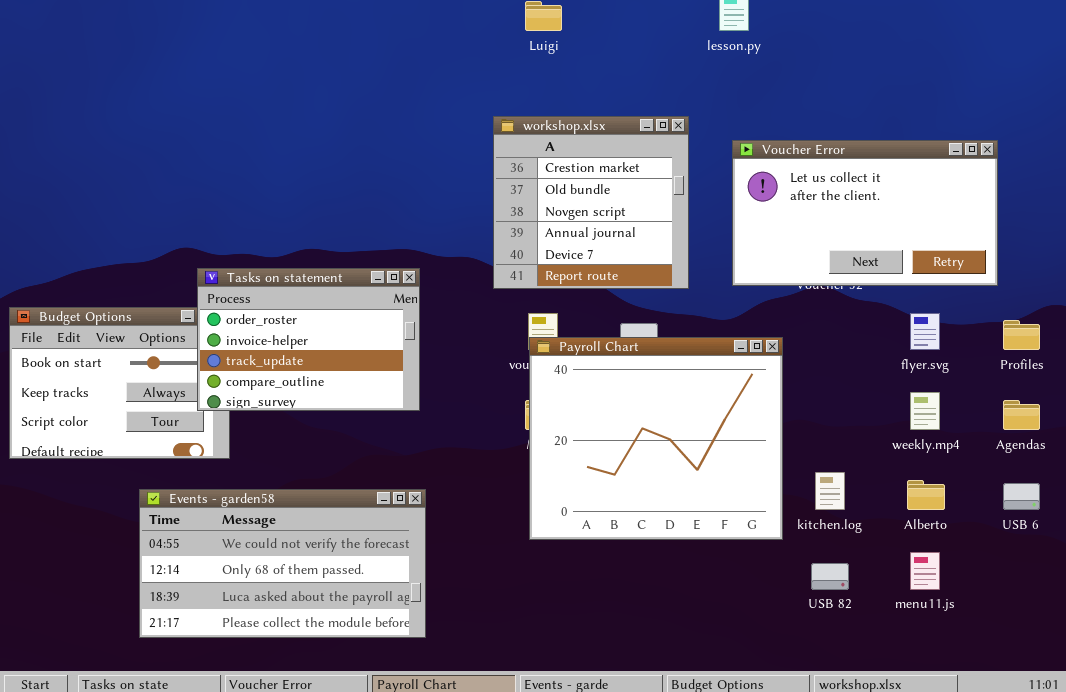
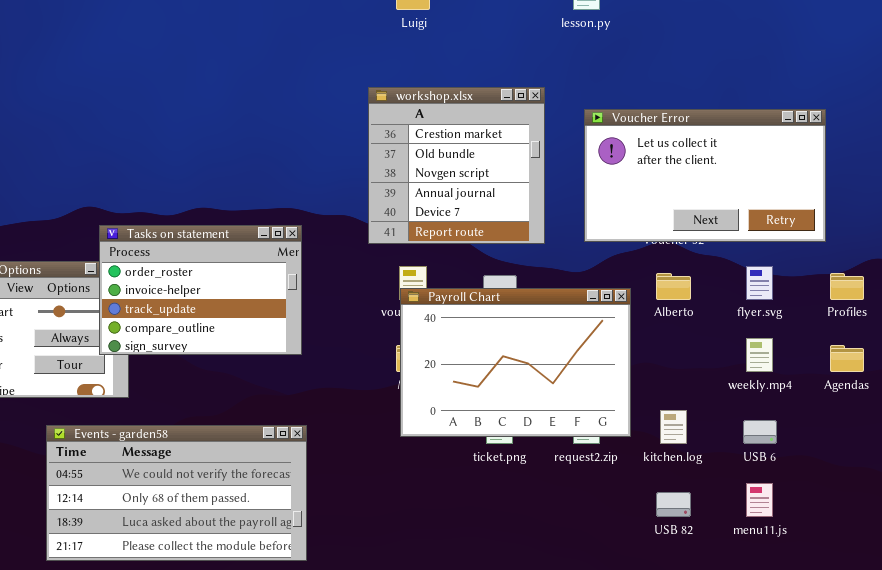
Payroll Chart: [529,337,783,540] -> [400,288,631,437], resized
Alberto: [907,480,945,510] -> [656,273,691,300], moved
USB 6: [1003,483,1040,510] -> [743,420,777,444], moved

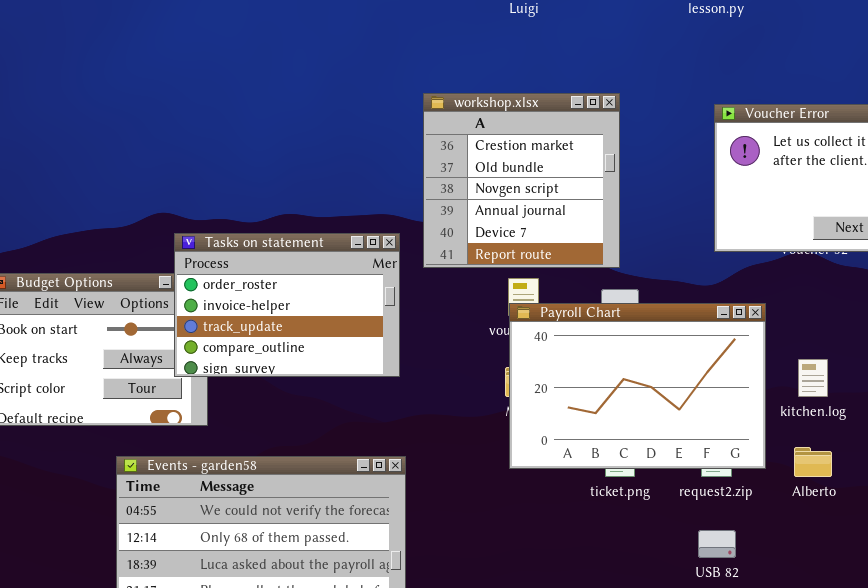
workshop.xlsx: [368,87,545,244] -> [423,93,620,268], moved
Alberto: [656,273,691,300] -> [794,447,832,477], moved
kitchen.log: [660,410,687,444] -> [798,359,828,397], moved
USB 82: [656,492,691,517] -> [698,530,736,558], moved

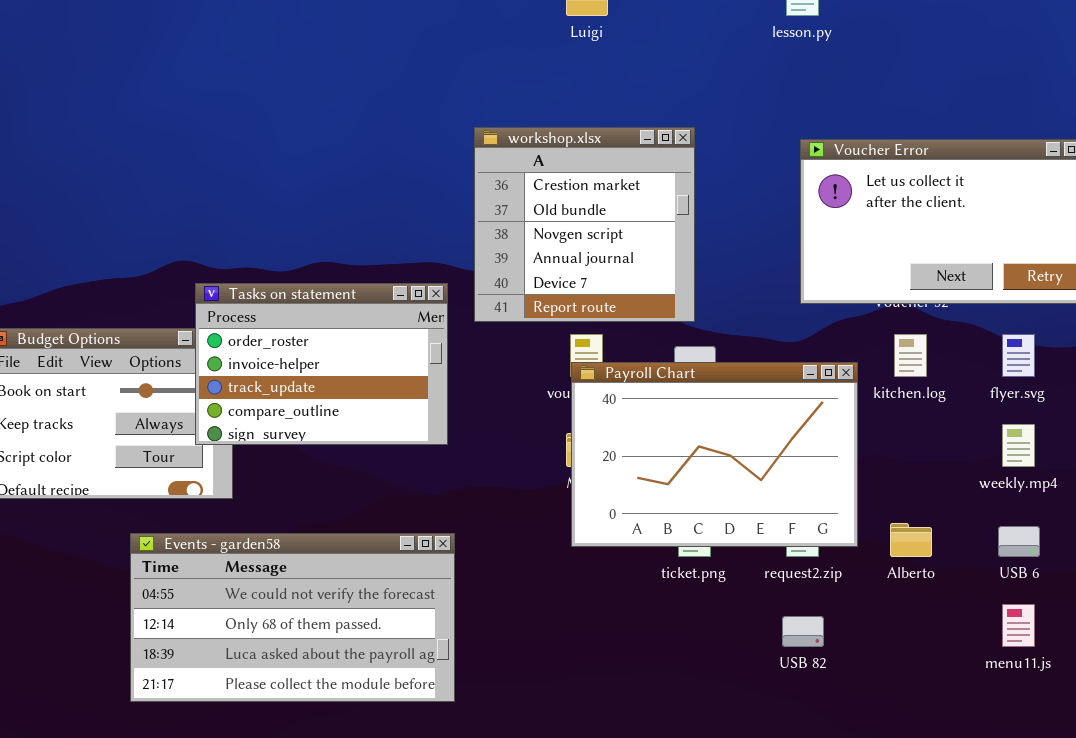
kitchen.log: [798,359,828,397] -> [894,334,927,377], moved

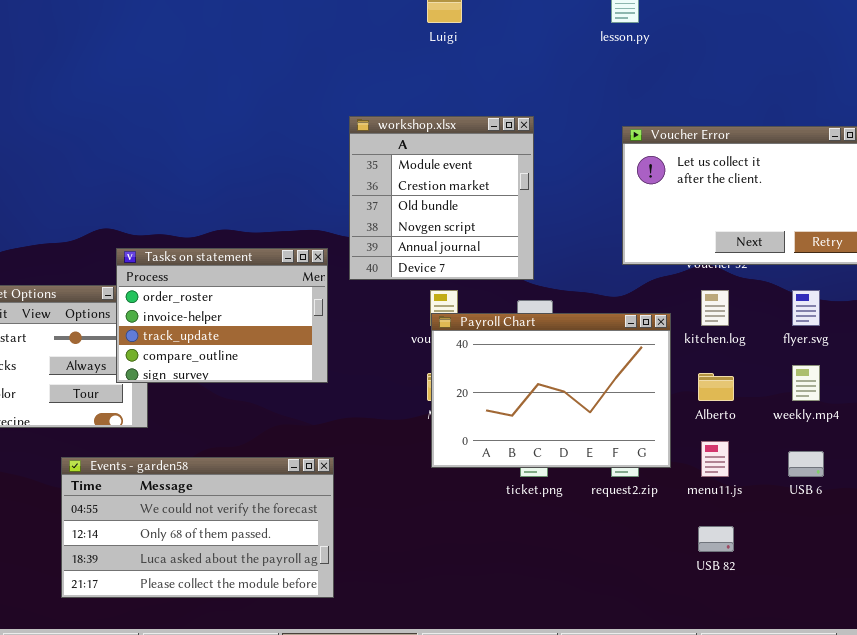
workshop.xlsx: [474,127,695,322] -> [349,116,534,280], scrolled up 1 row
Alberto: [890,523,932,557] -> [698,373,734,401], moved
menu11.js: [1002,604,1035,647] -> [701,441,729,477], moved
USB 82: [782,616,824,647] -> [698,526,734,552], moved

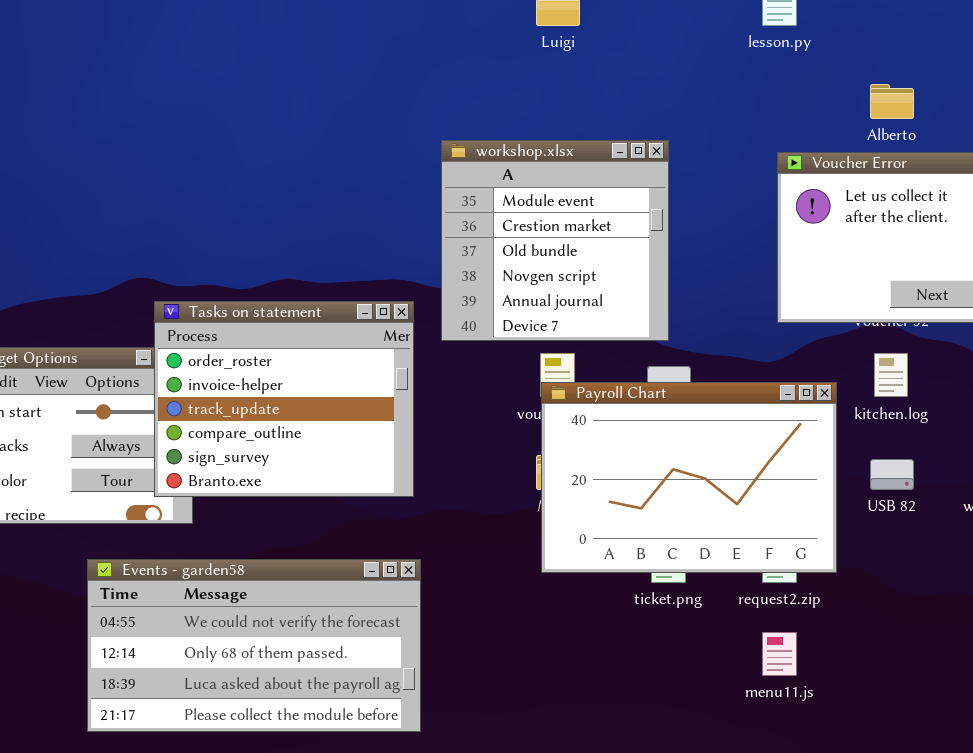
Tasks on statement: [116,248,328,383] -> [154,301,414,497], resized
Alberto: [698,373,734,401] -> [870,84,914,119], moved
menu11.js: [701,441,729,477] -> [762,632,797,676], moved
USB 82: [698,526,734,552] -> [870,459,914,490], moved

